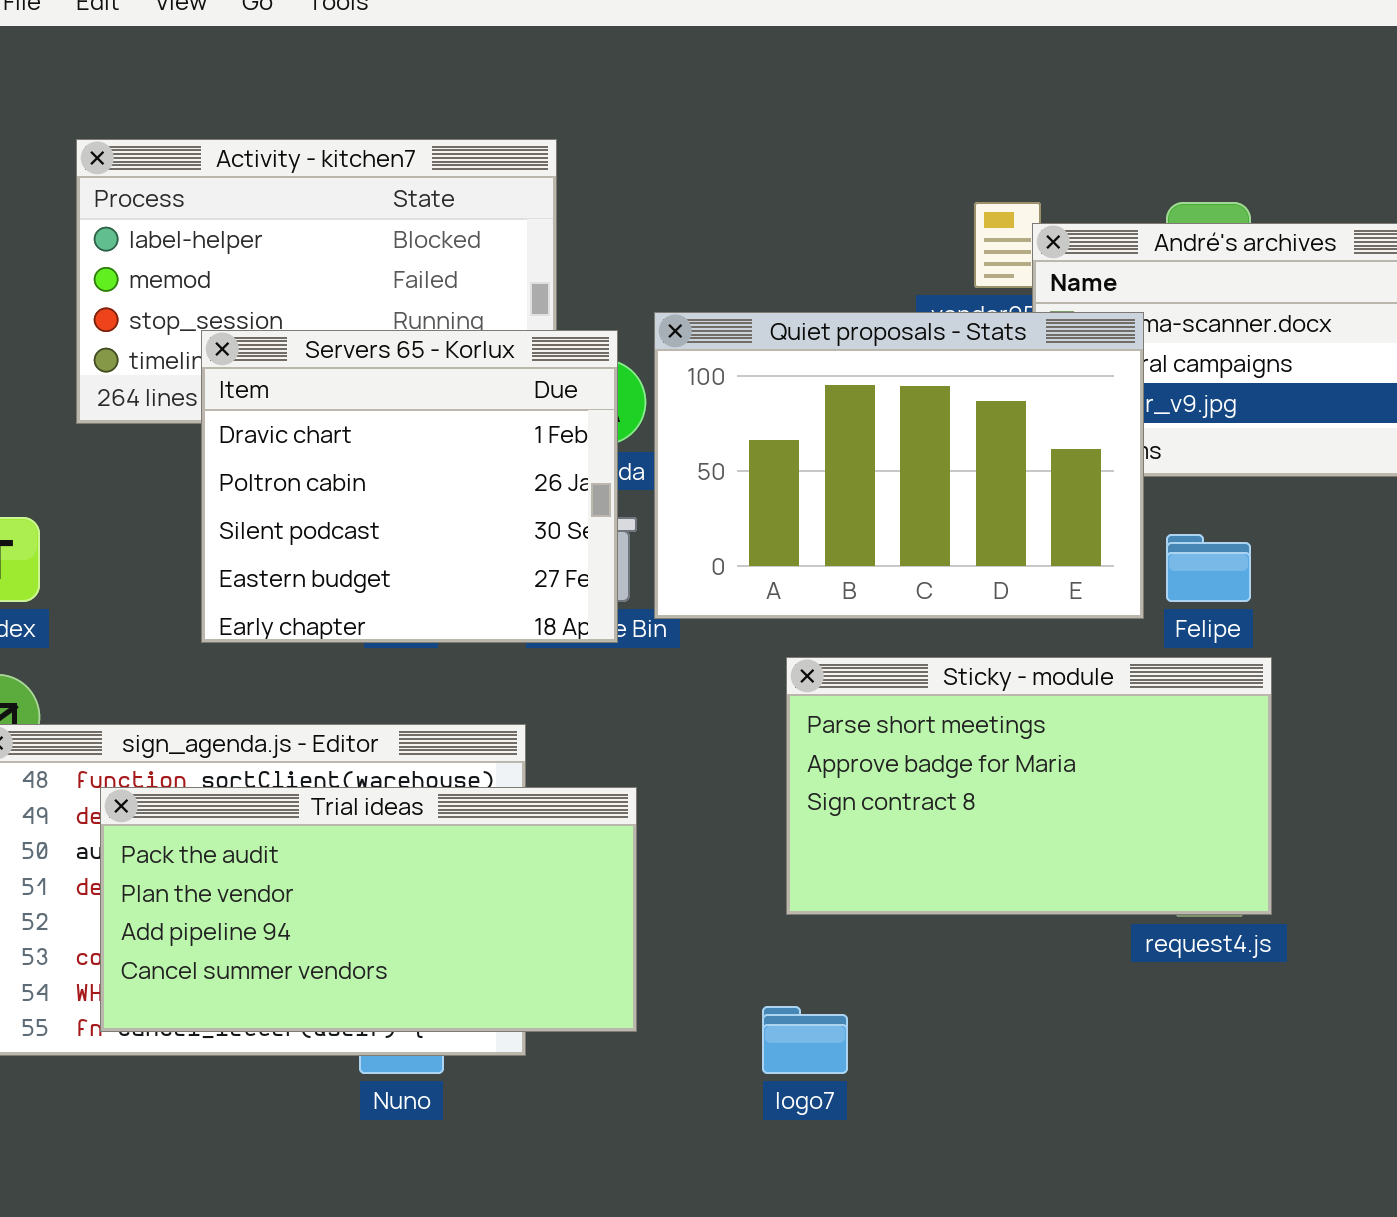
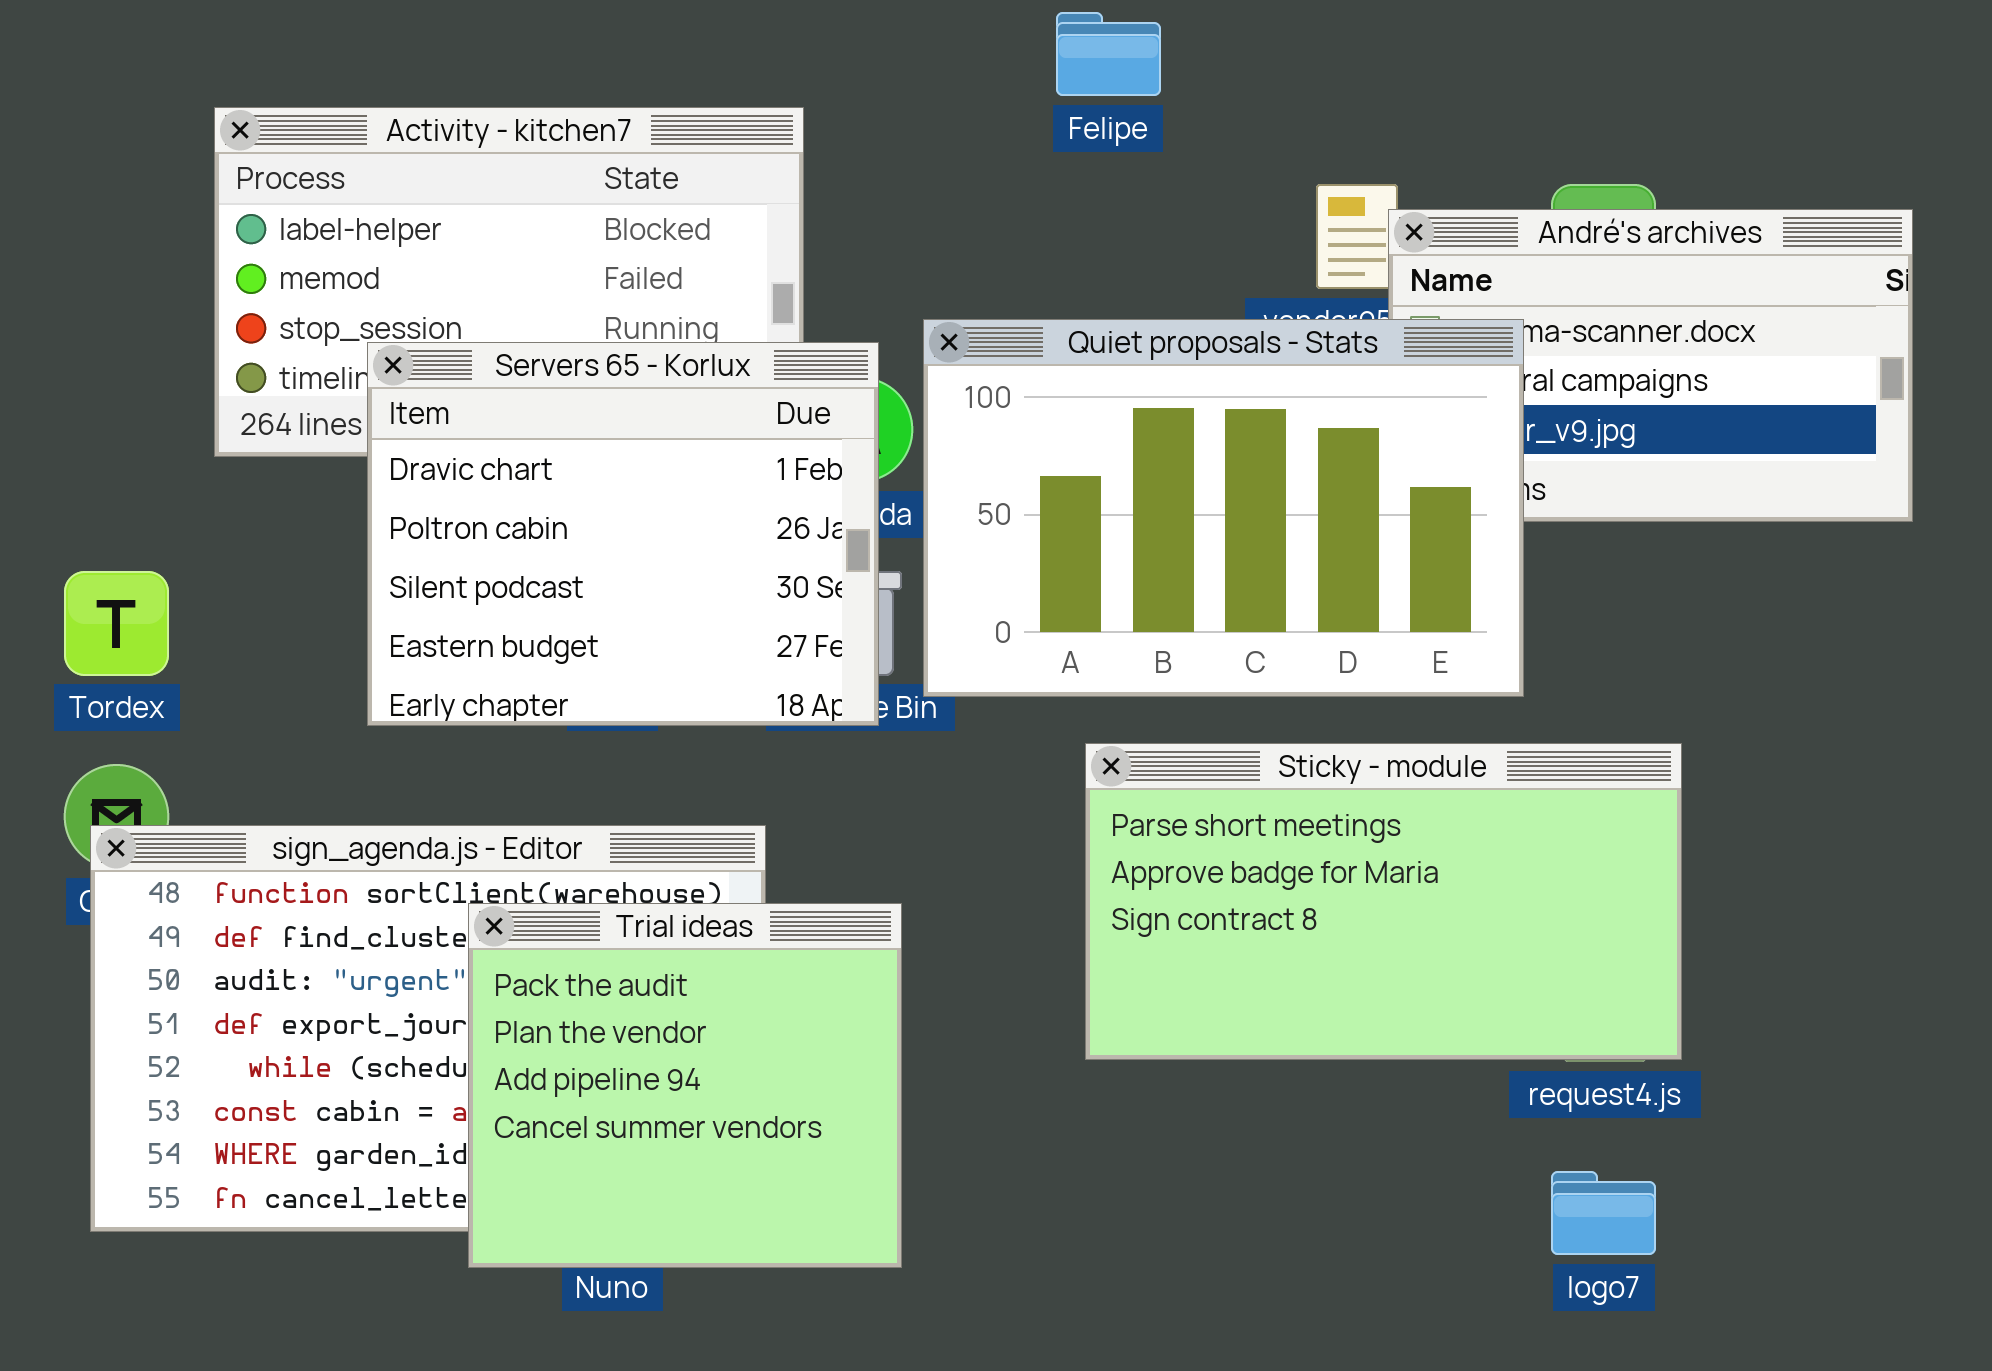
Felipe: [1166,534,1251,602] -> [1056,12,1161,96], moved
Trial ideas: [100,787,637,1032] -> [468,903,902,1268], resized
logo7: [762,1006,848,1074] -> [1551,1171,1656,1255], moved

